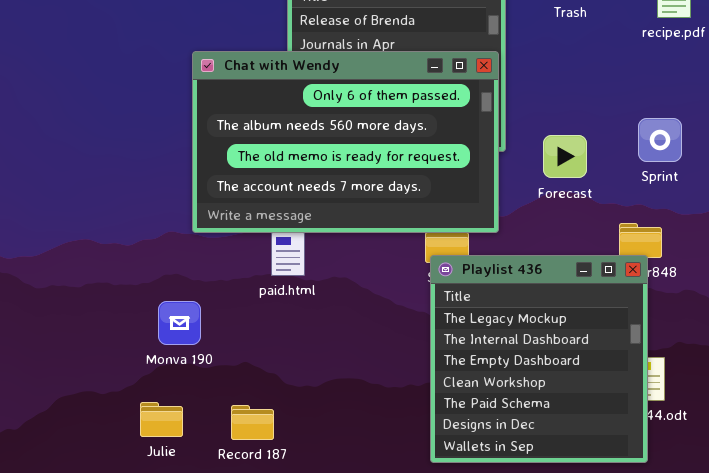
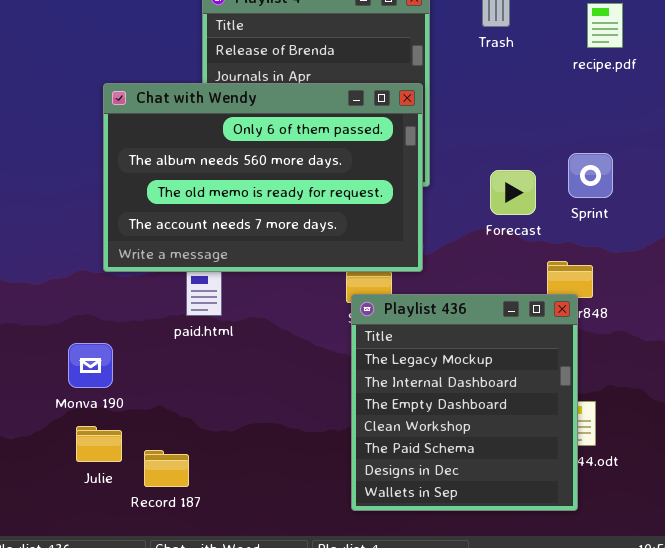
Forecast: [543,135,587,178] -> [490,170,536,215], moved
Julie: [140,402,183,437] -> [76,426,122,462], moved

